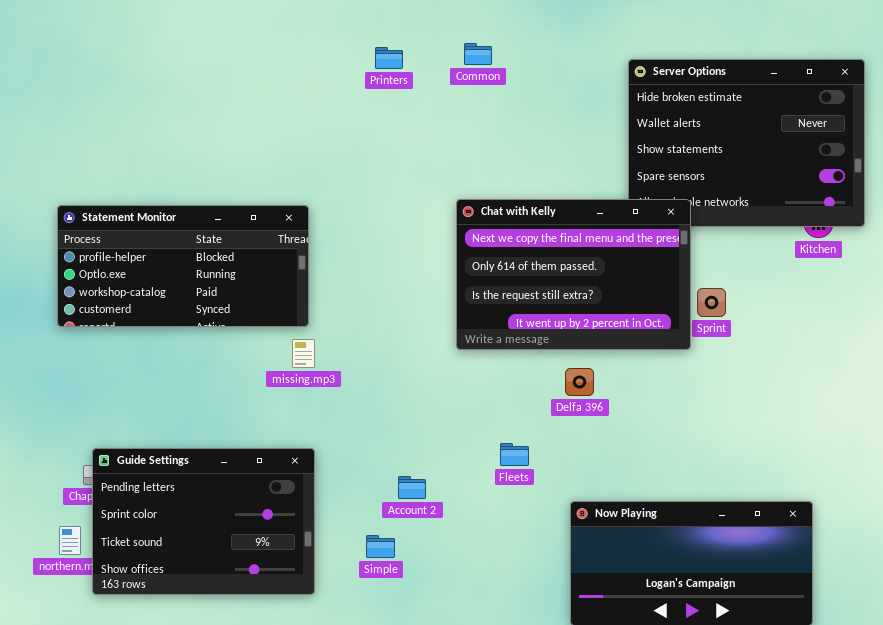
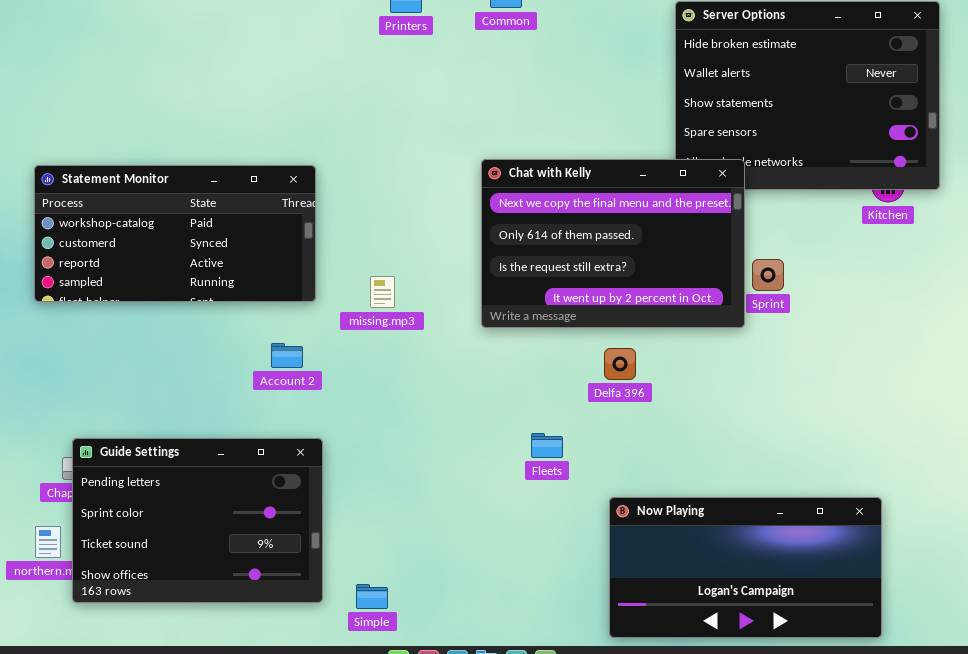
Statement Monitor: [57,205,309,327] -> [34,165,316,302], scrolled down 2 rows
missing.mp3: [292,339,315,368] -> [370,276,395,308], moved
Account 2: [398,476,426,499] -> [271,343,303,368], moved
Simple: [366,535,395,558] -> [356,584,388,609], moved

